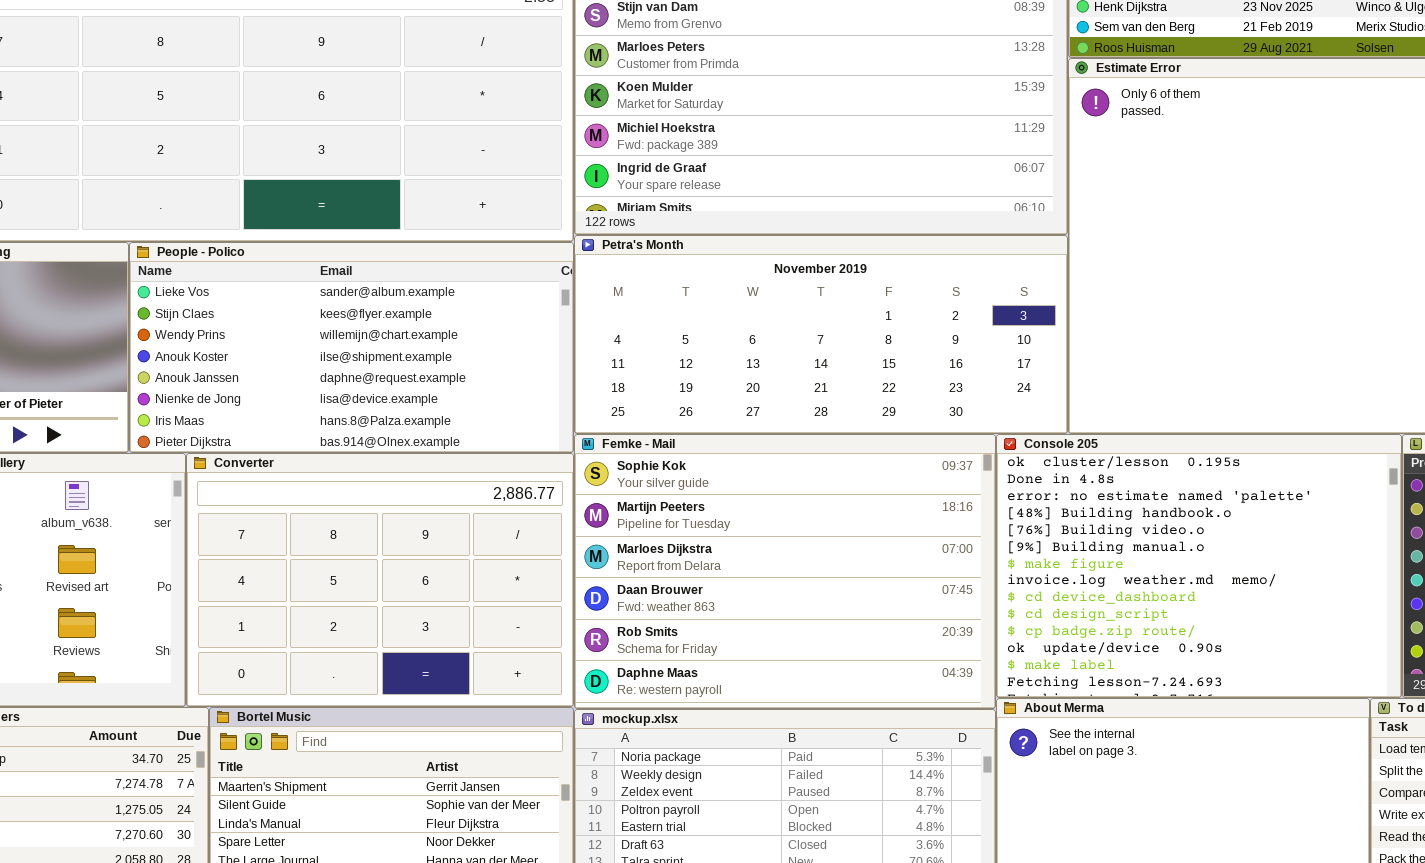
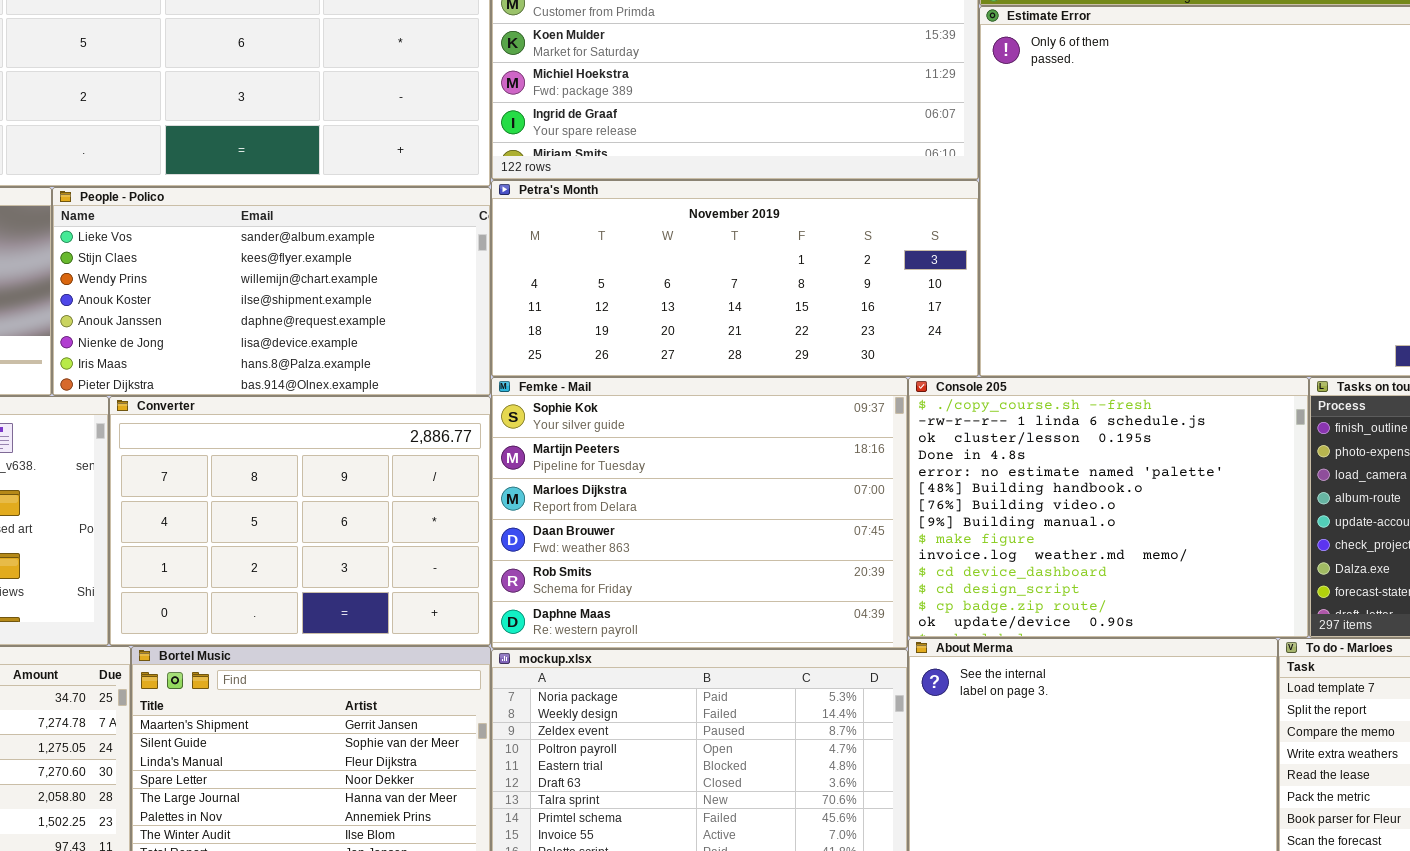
Console 205: [996,434,1402,698] -> [908,377,1309,638], scrolled up 2 rows

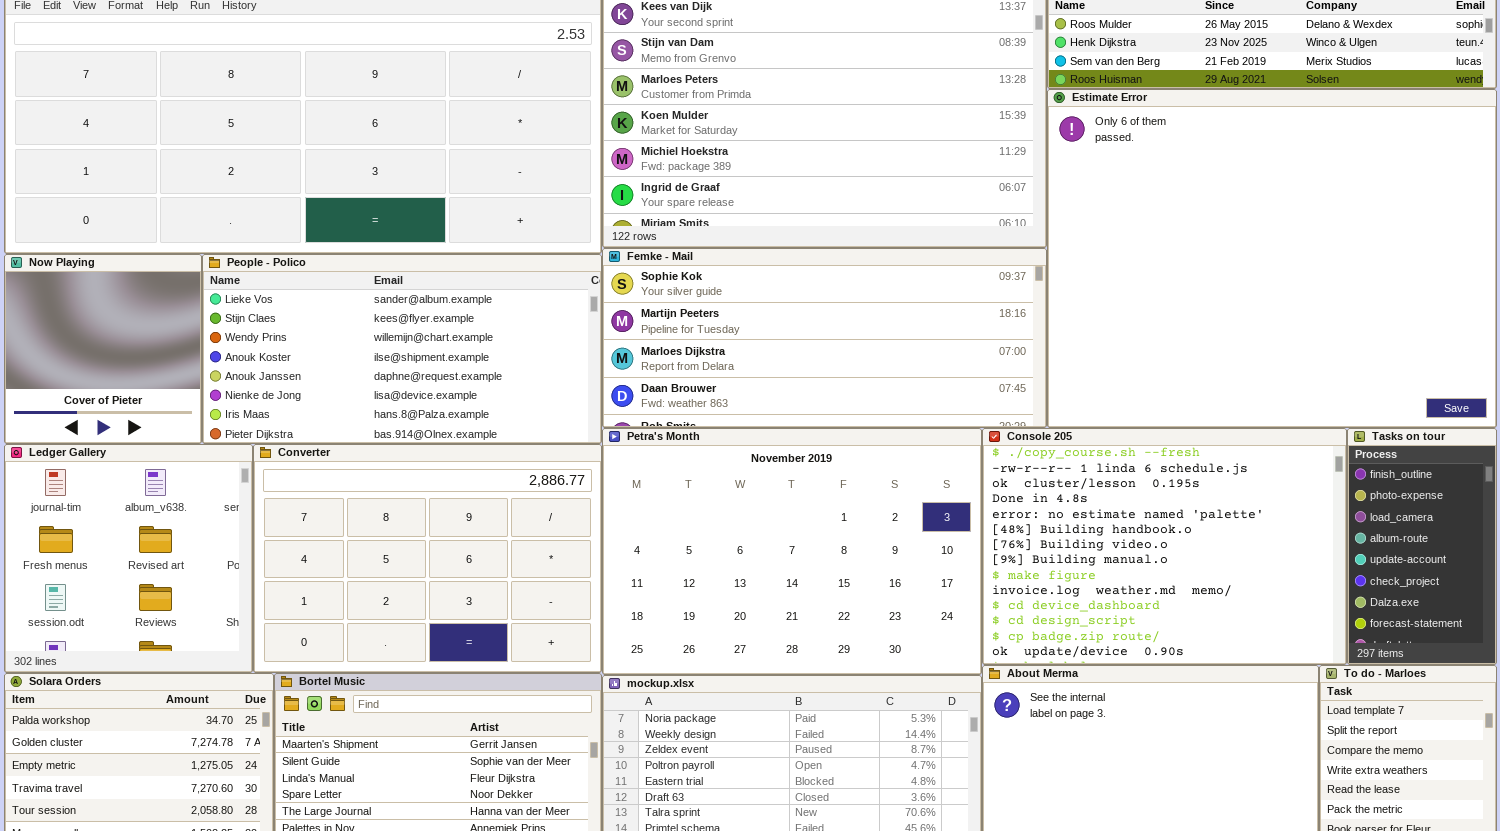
Petra's Month: [491,180,979,377] -> [602,428,982,675], moved, resized
Femke - Mail: [491,377,908,649] -> [602,248,1047,428], moved, resized

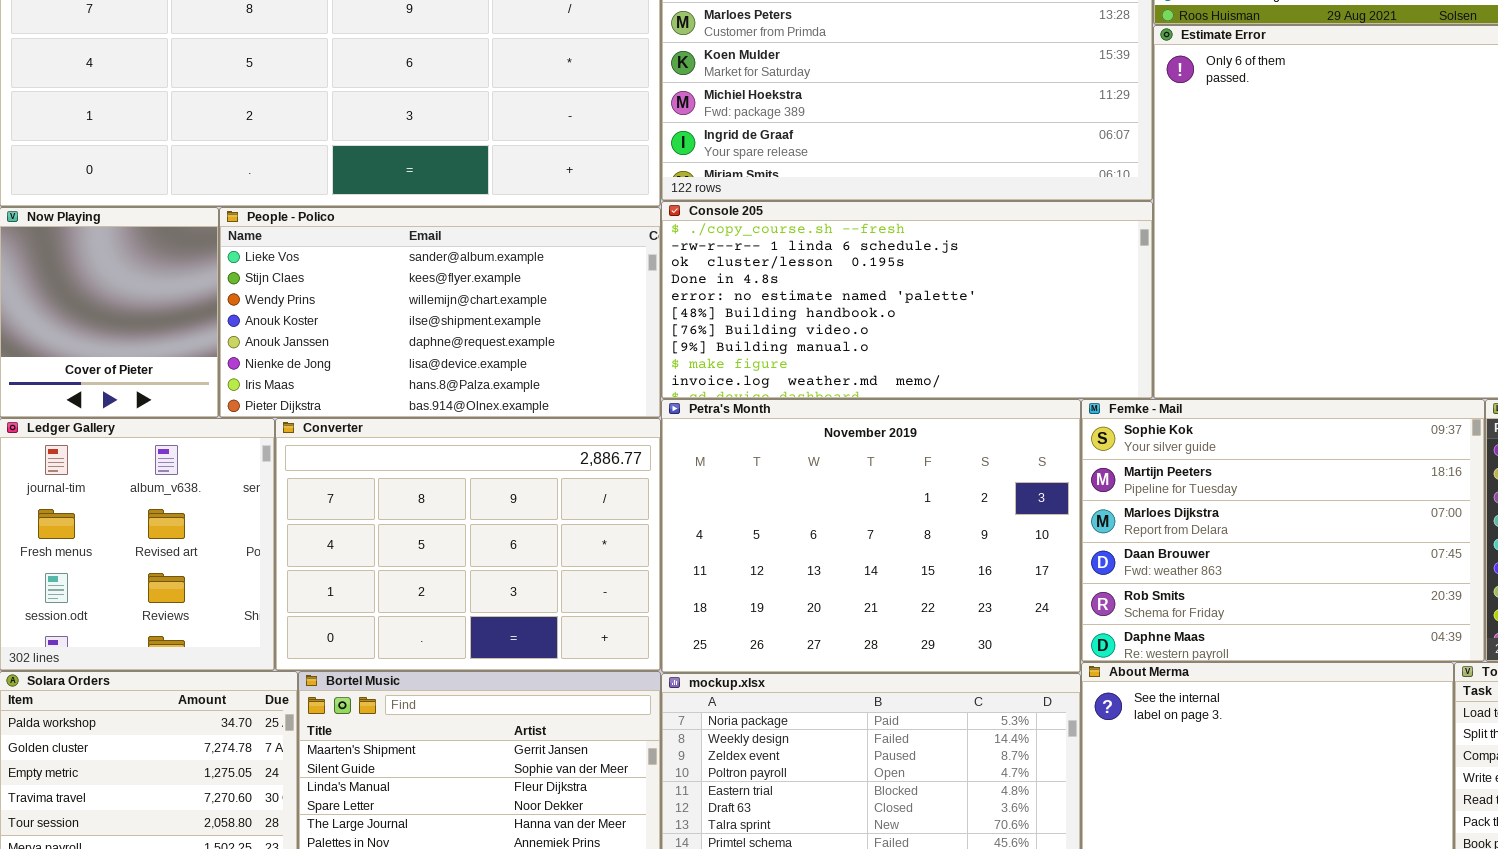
Femke - Mail: [602,248,1047,428] -> [1081,399,1485,662], moved, resized
Console 205: [982,428,1347,665] -> [661,201,1153,399], moved, resized

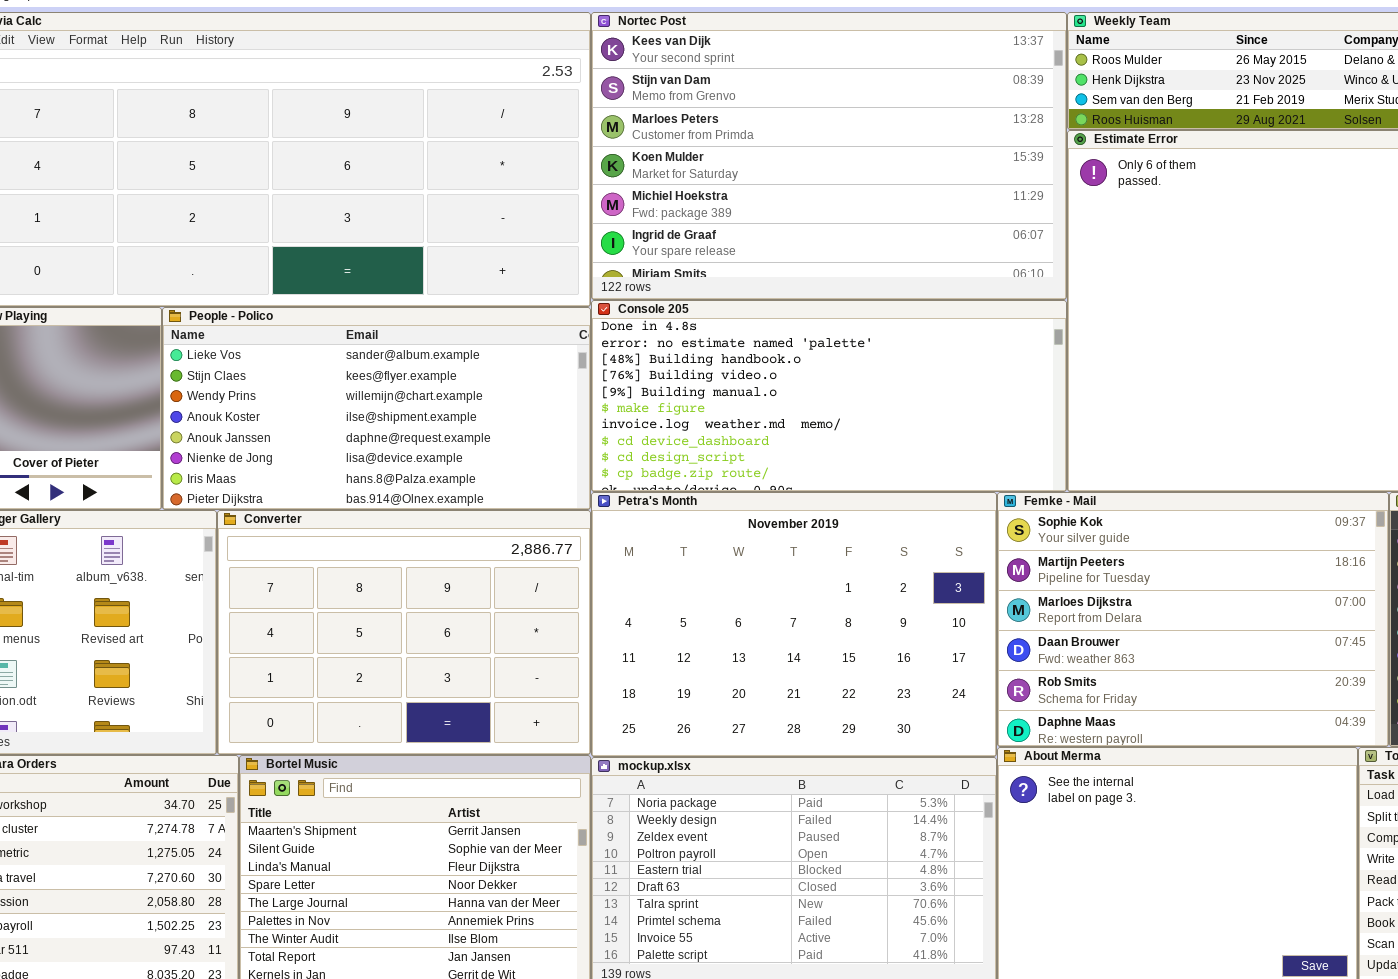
Console 205: [661,201,1153,399] -> [591,300,1067,492], scrolled down 3 rows

